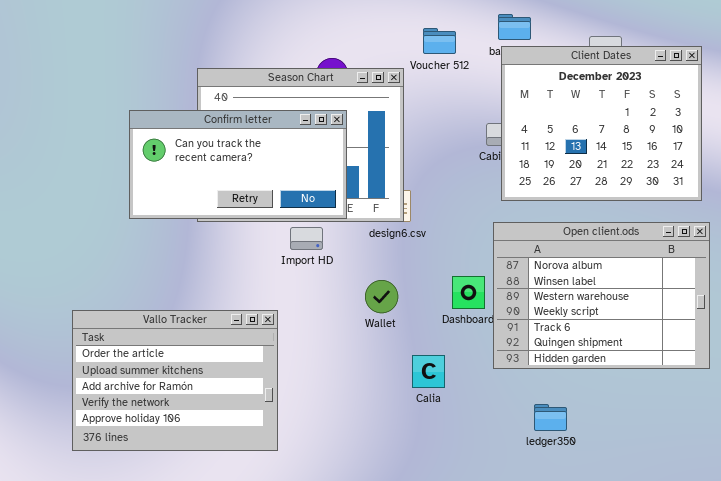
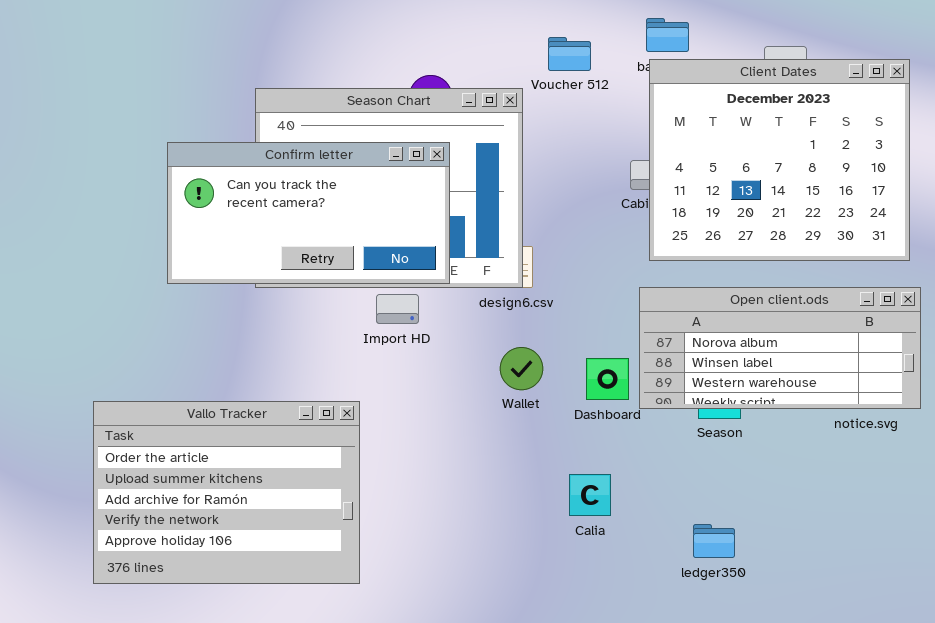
Open client.ods: [493,222,710,369] -> [639,287,921,409], resized
Wallet: [365,280,398,313] -> [500,347,543,390], moved
Calia: [412,355,445,388] -> [569,474,611,516], moved

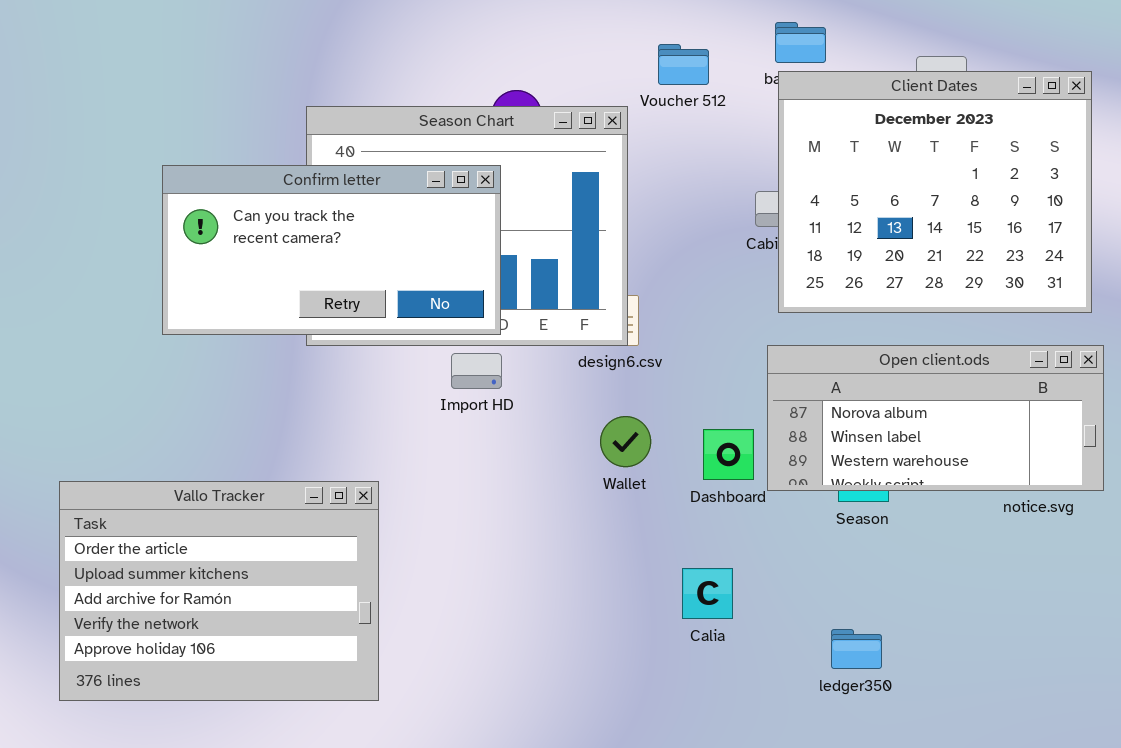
Confirm letter: [167,142,450,284] -> [162,165,501,335], moved
Vallo Tracker: [93,401,360,584] -> [59,481,379,701], moved

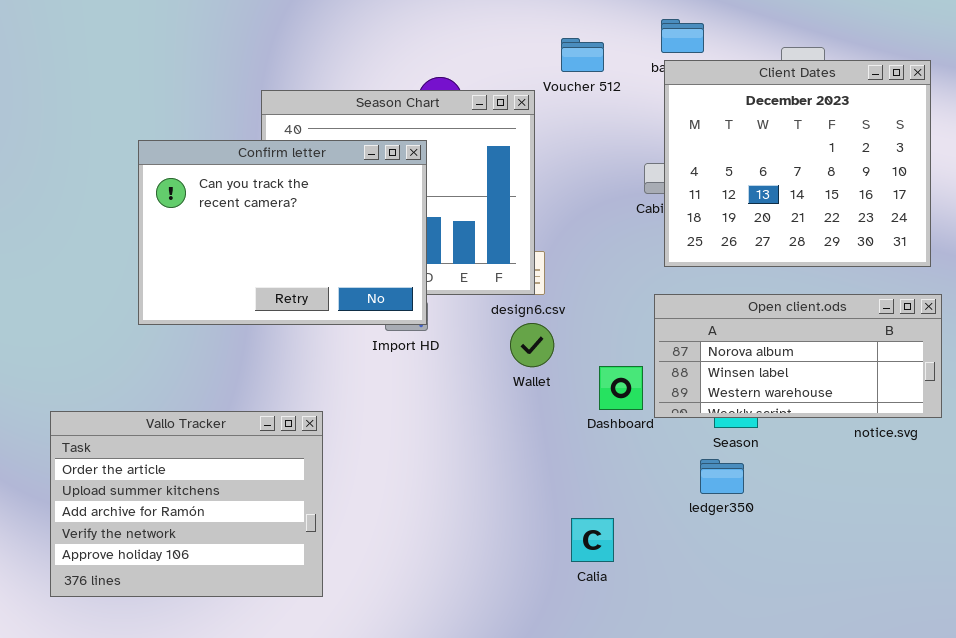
Confirm letter: [162,165,501,335] -> [138,140,427,325], resized
Wallet: [600,416,651,467] -> [510,323,554,367], moved
Calia: [682,568,733,619] -> [571,518,614,562], moved
ledger350: [831,629,882,669] -> [700,459,744,494], moved

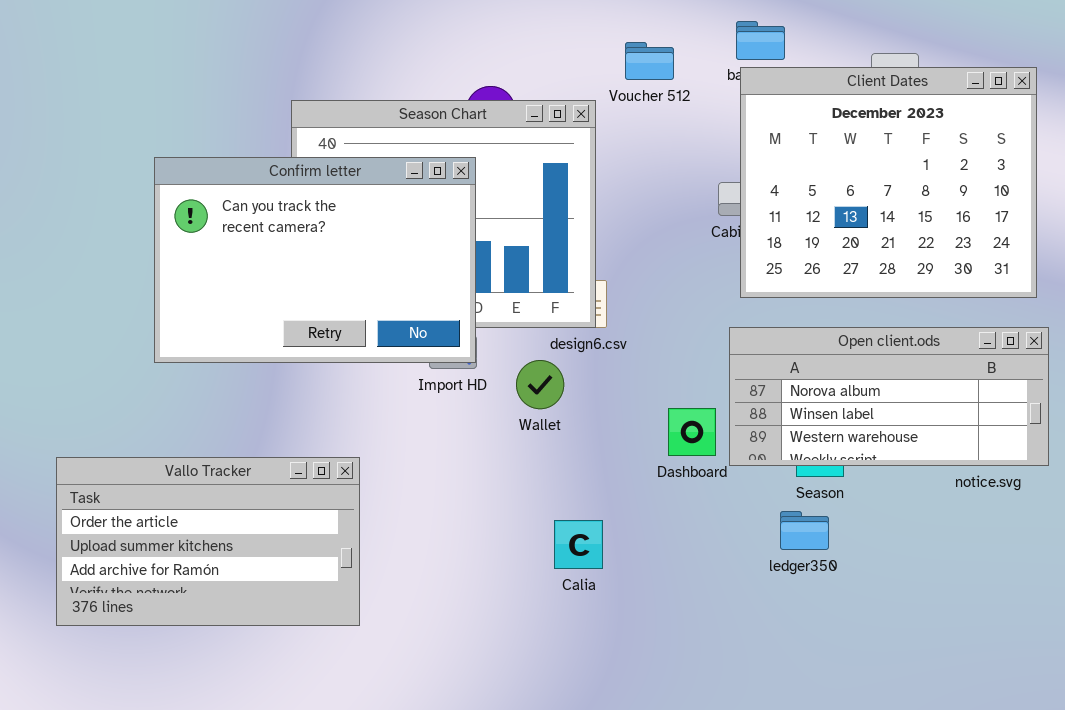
Wallet: [510,323,554,367] -> [516,360,564,409], moved
Vallo Tracker: [50,411,323,597] -> [56,457,360,626], resized
Calia: [571,518,614,562] -> [554,520,603,569], moved

